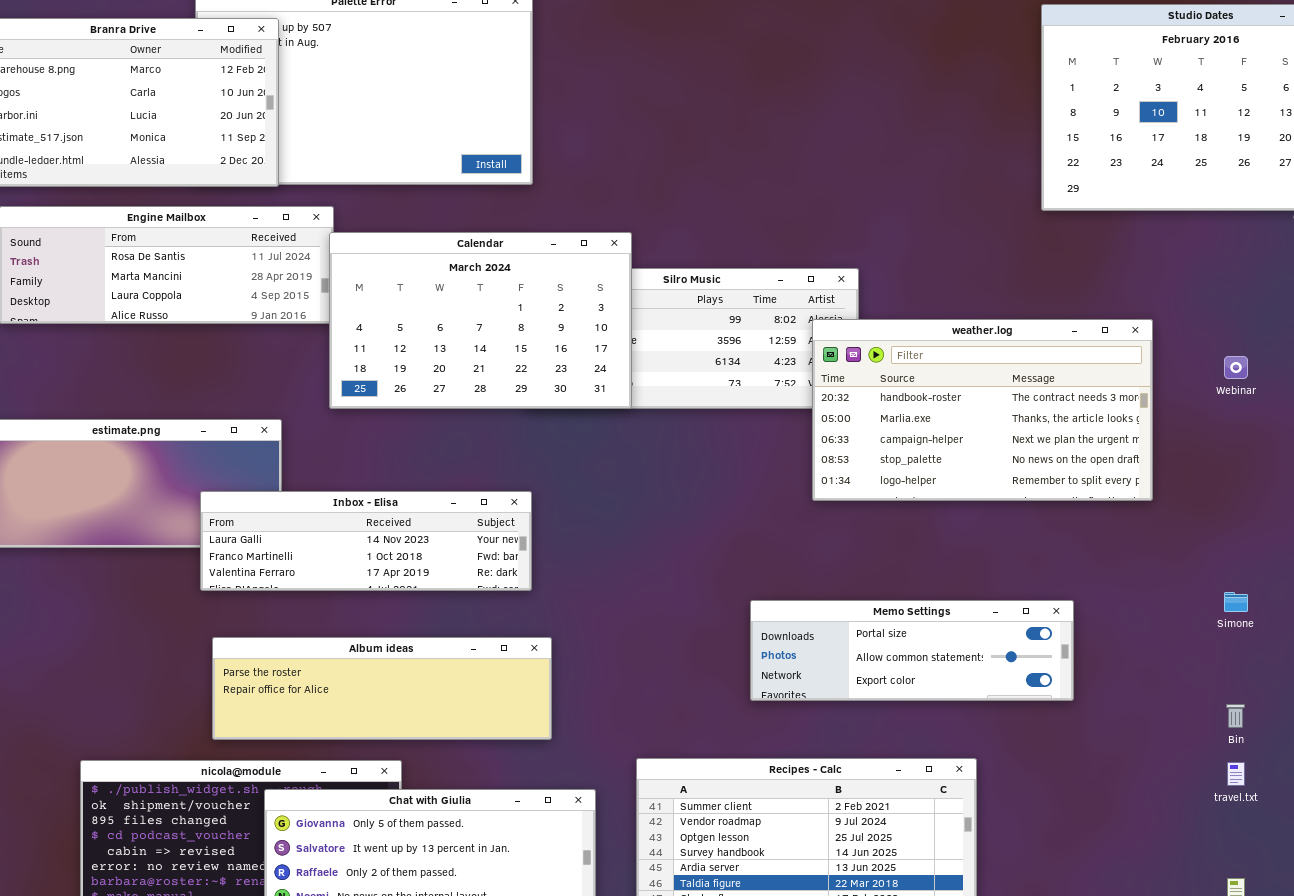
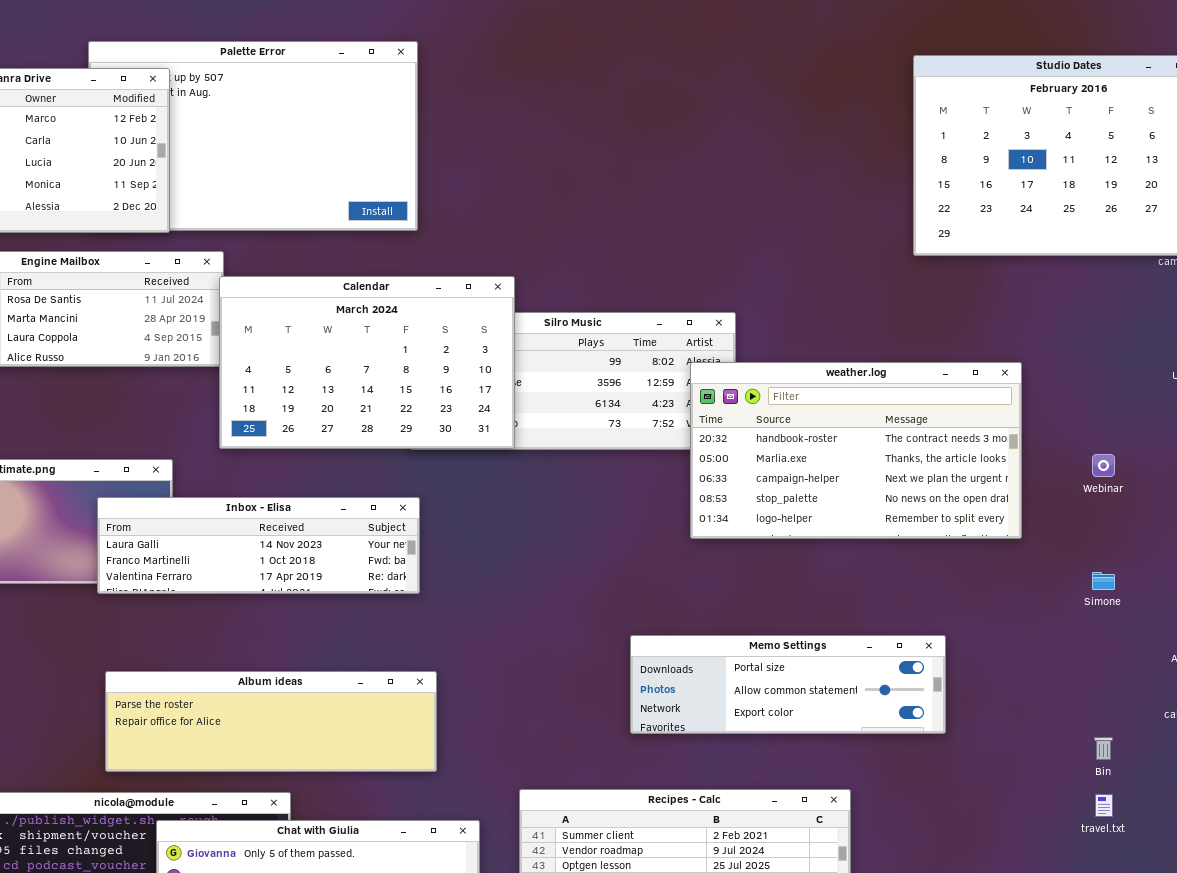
Webinar: [1224,356,1248,379] -> [1092,454,1115,477], moved
Inbox - Elisa: [200,491,532,591] -> [97,497,420,594], moved
Simone: [1224,592,1248,612] -> [1092,572,1115,590], moved

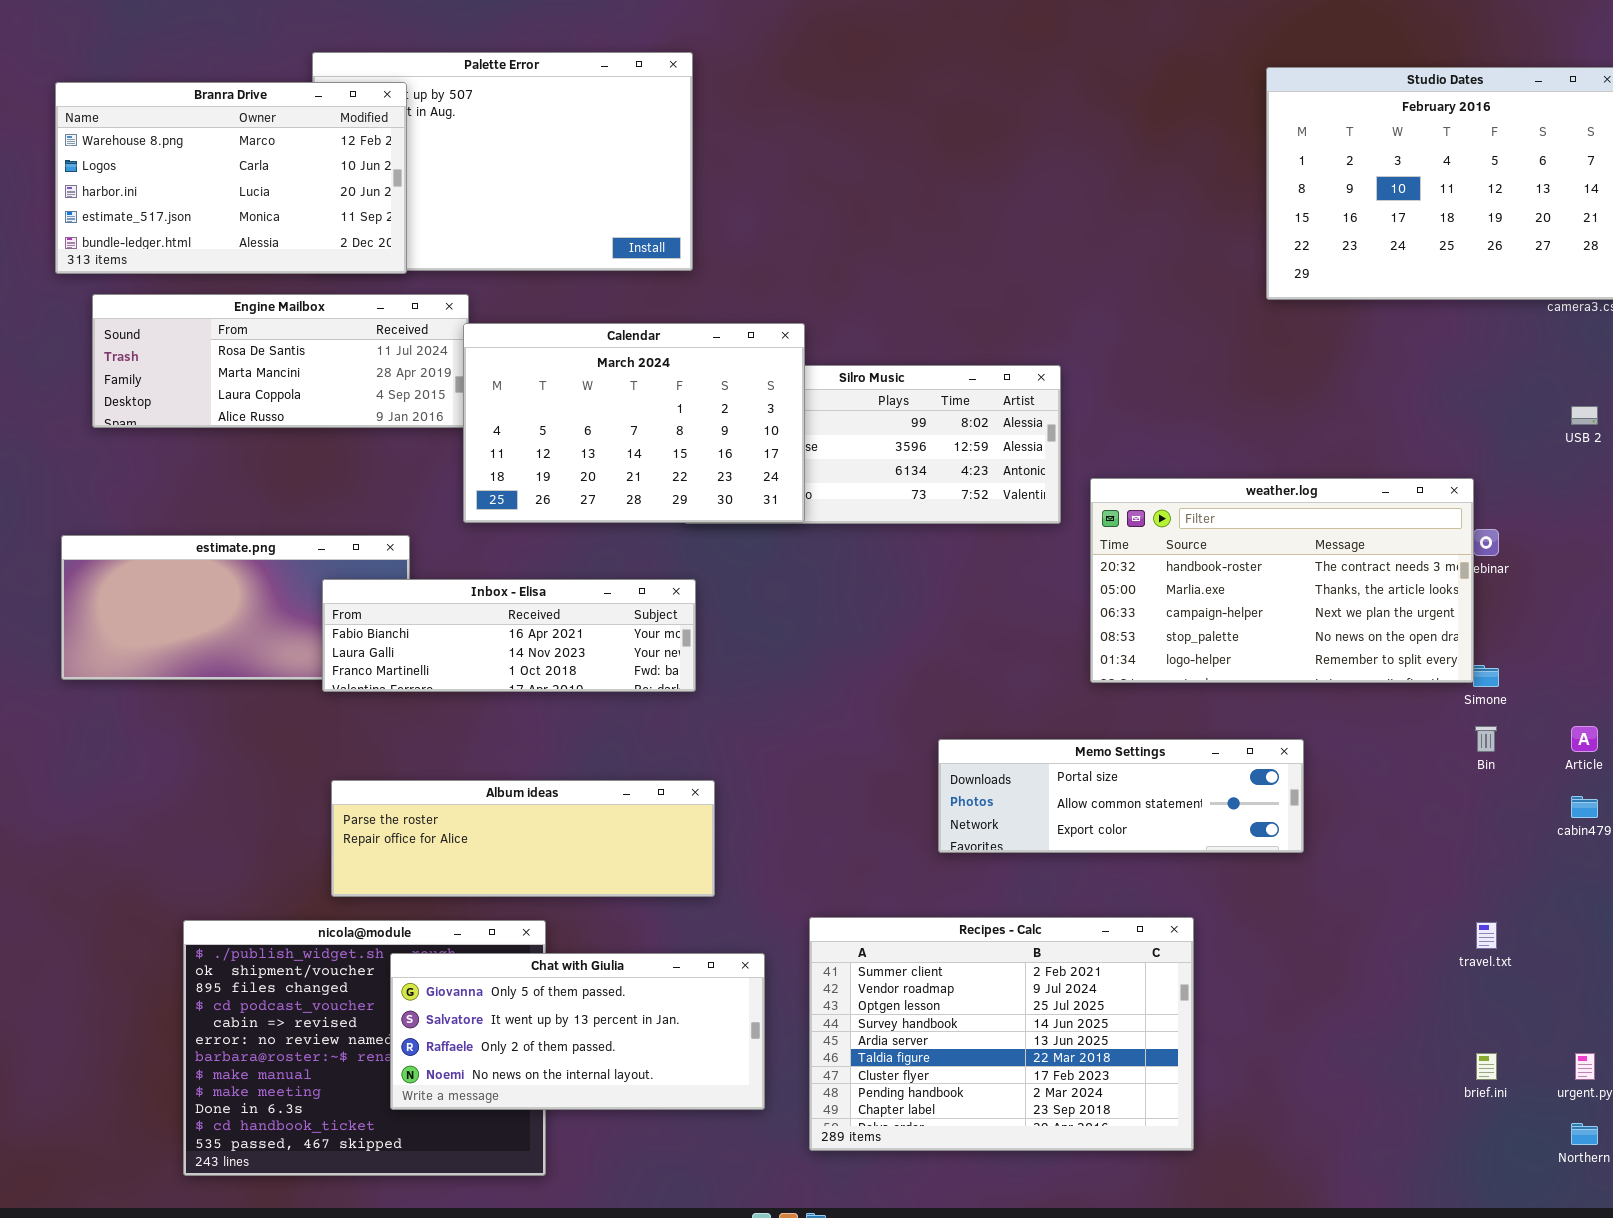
weather.log: [690,362,1022,539] -> [1090,478,1474,683], moved
Inbox - Elisa: [97,497,420,594] -> [322,579,696,692], scrolled up 1 row
Bin: [1094,737,1113,760] -> [1475,726,1497,752], moved

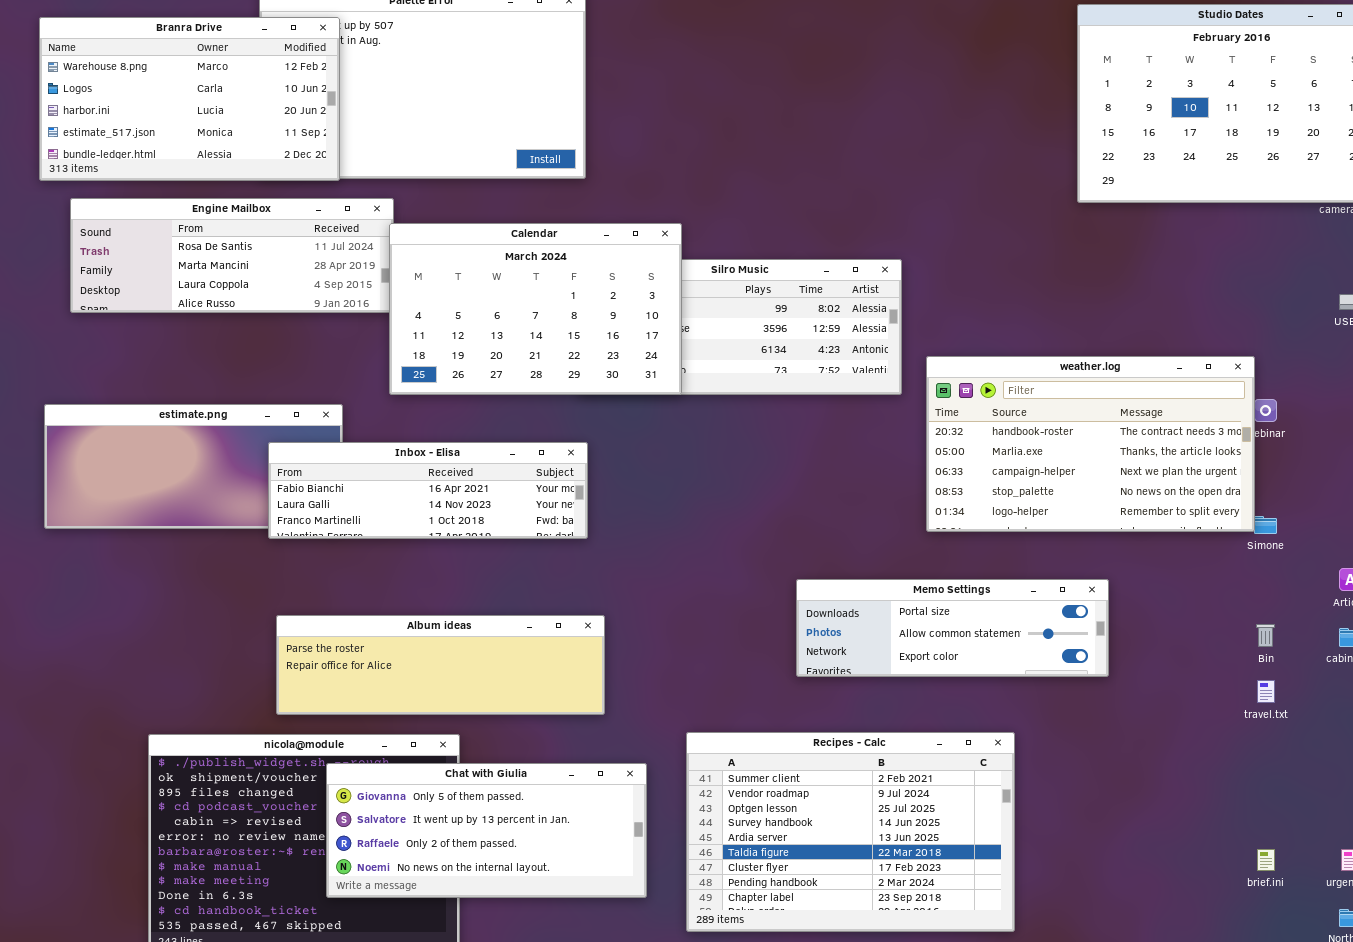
Bin: [1475,726,1497,752] -> [1256,624,1275,647], moved
travel.txt: [1476,922,1497,949] -> [1257,680,1275,703], moved

